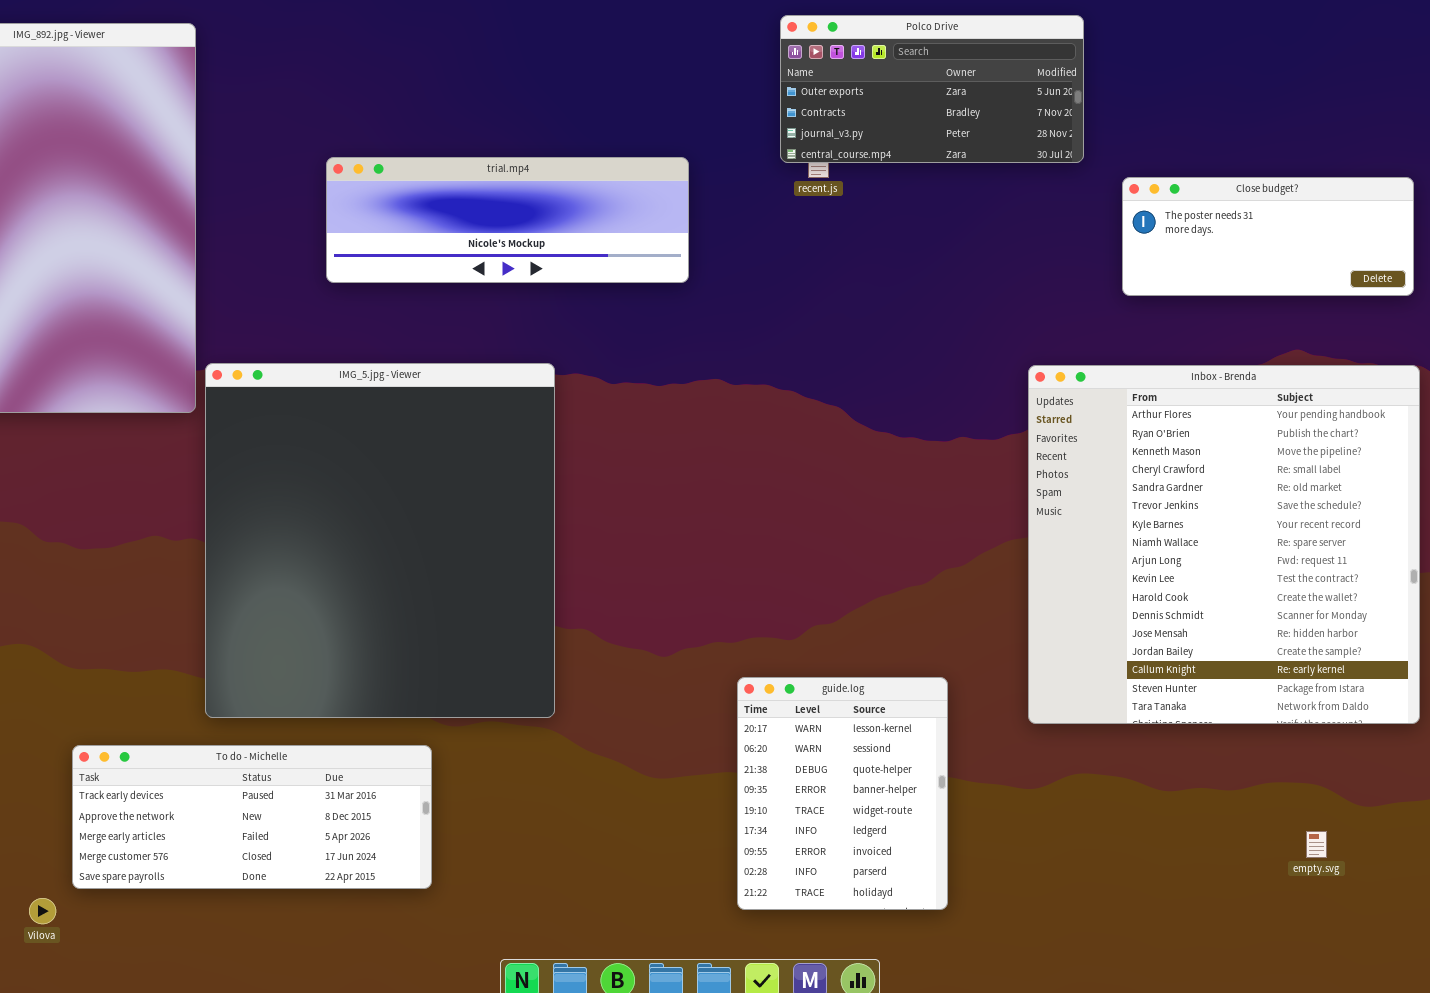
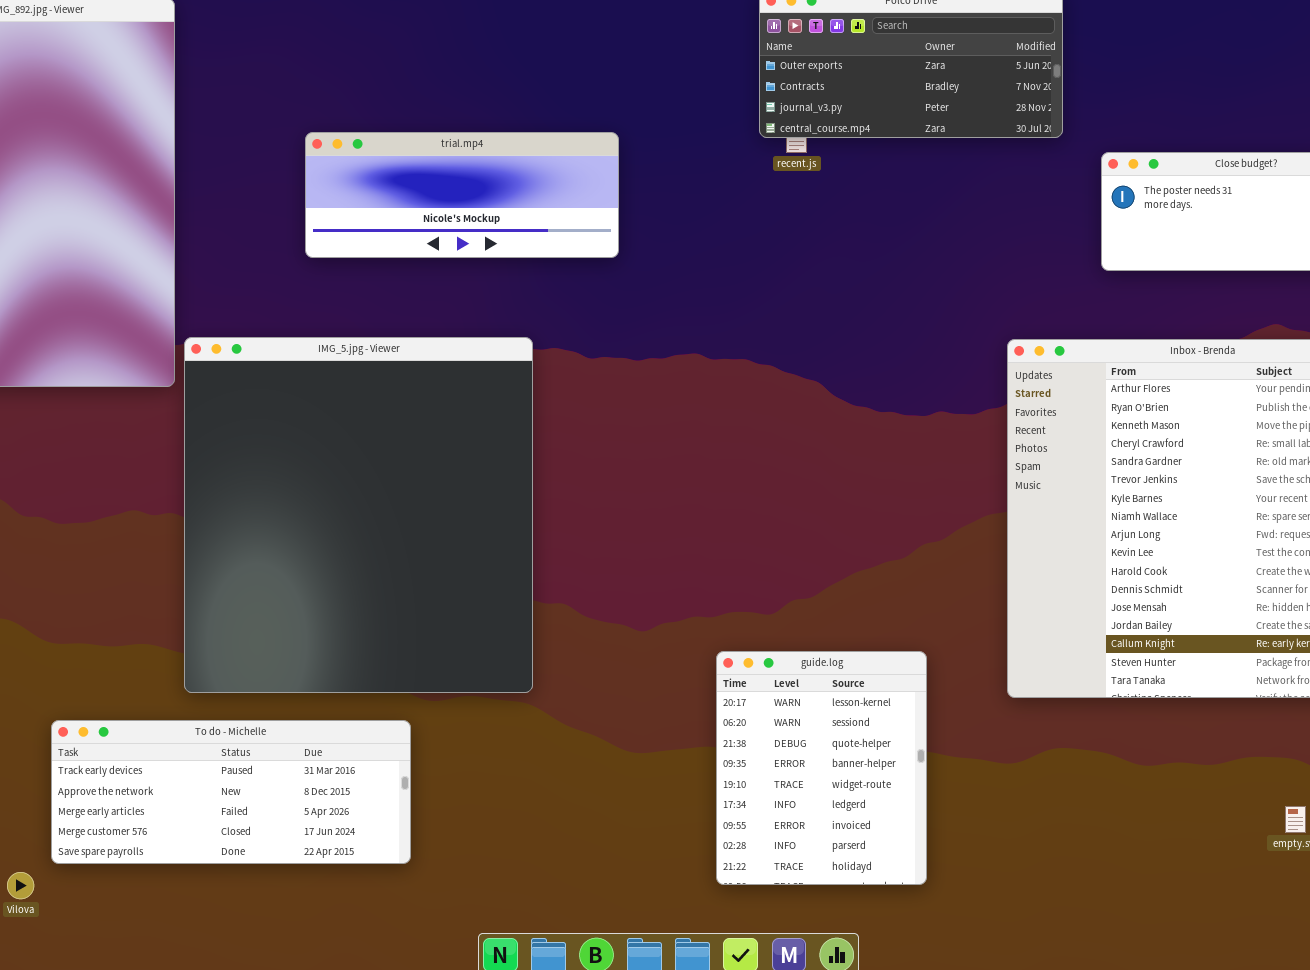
trial.mp4: [326,157,689,283] -> [305,132,619,258], resized

